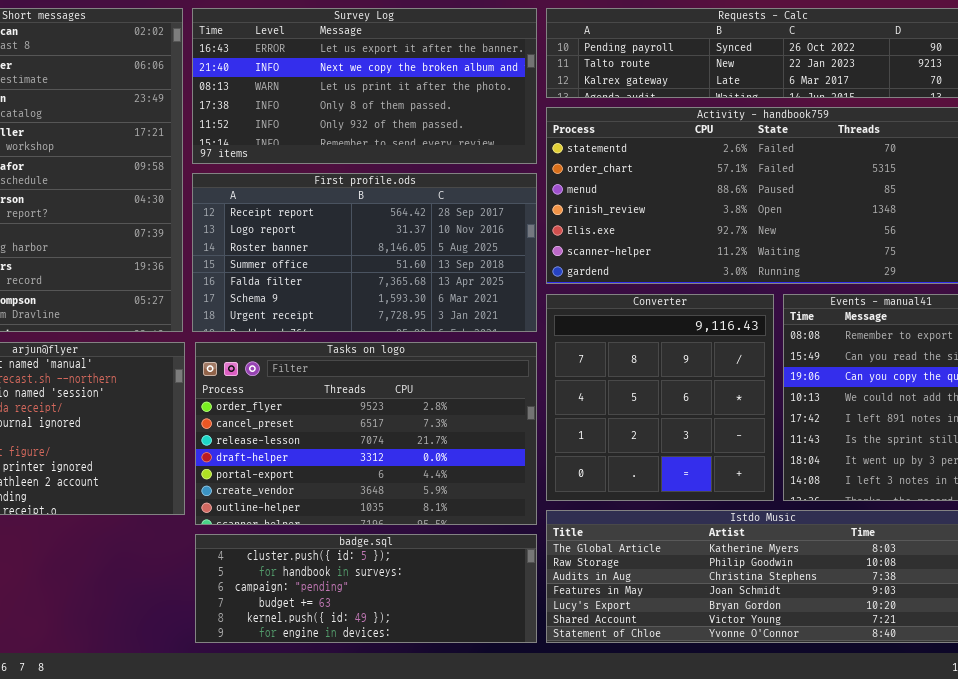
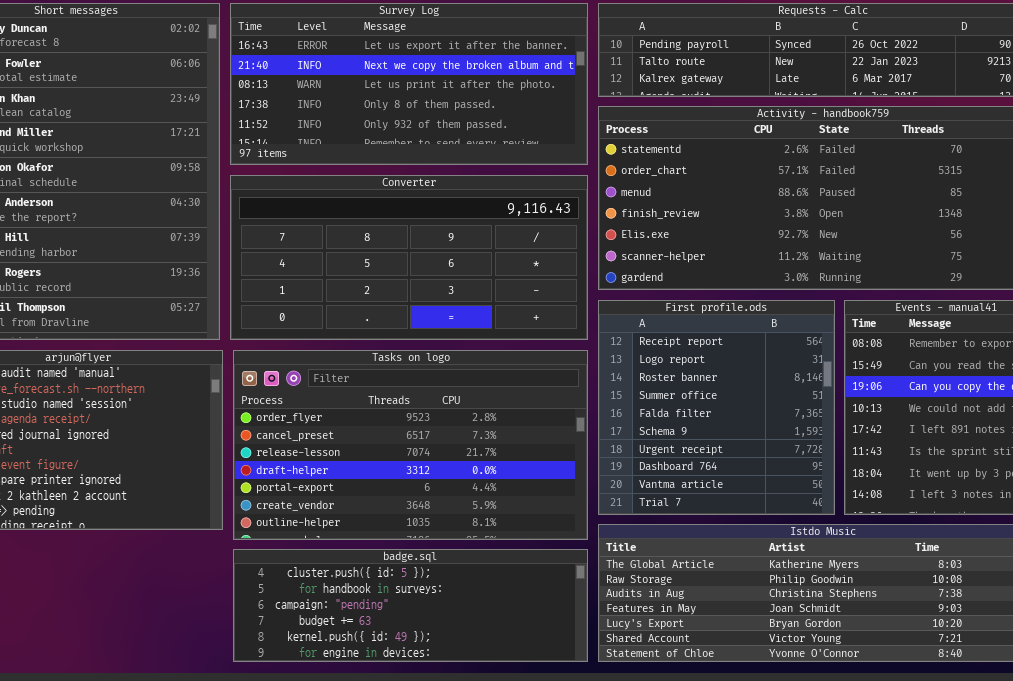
First profile.ods: [192,173,537,332] -> [598,300,835,515], moved, resized
Converter: [546,294,774,501] -> [230,175,588,340], moved, resized

